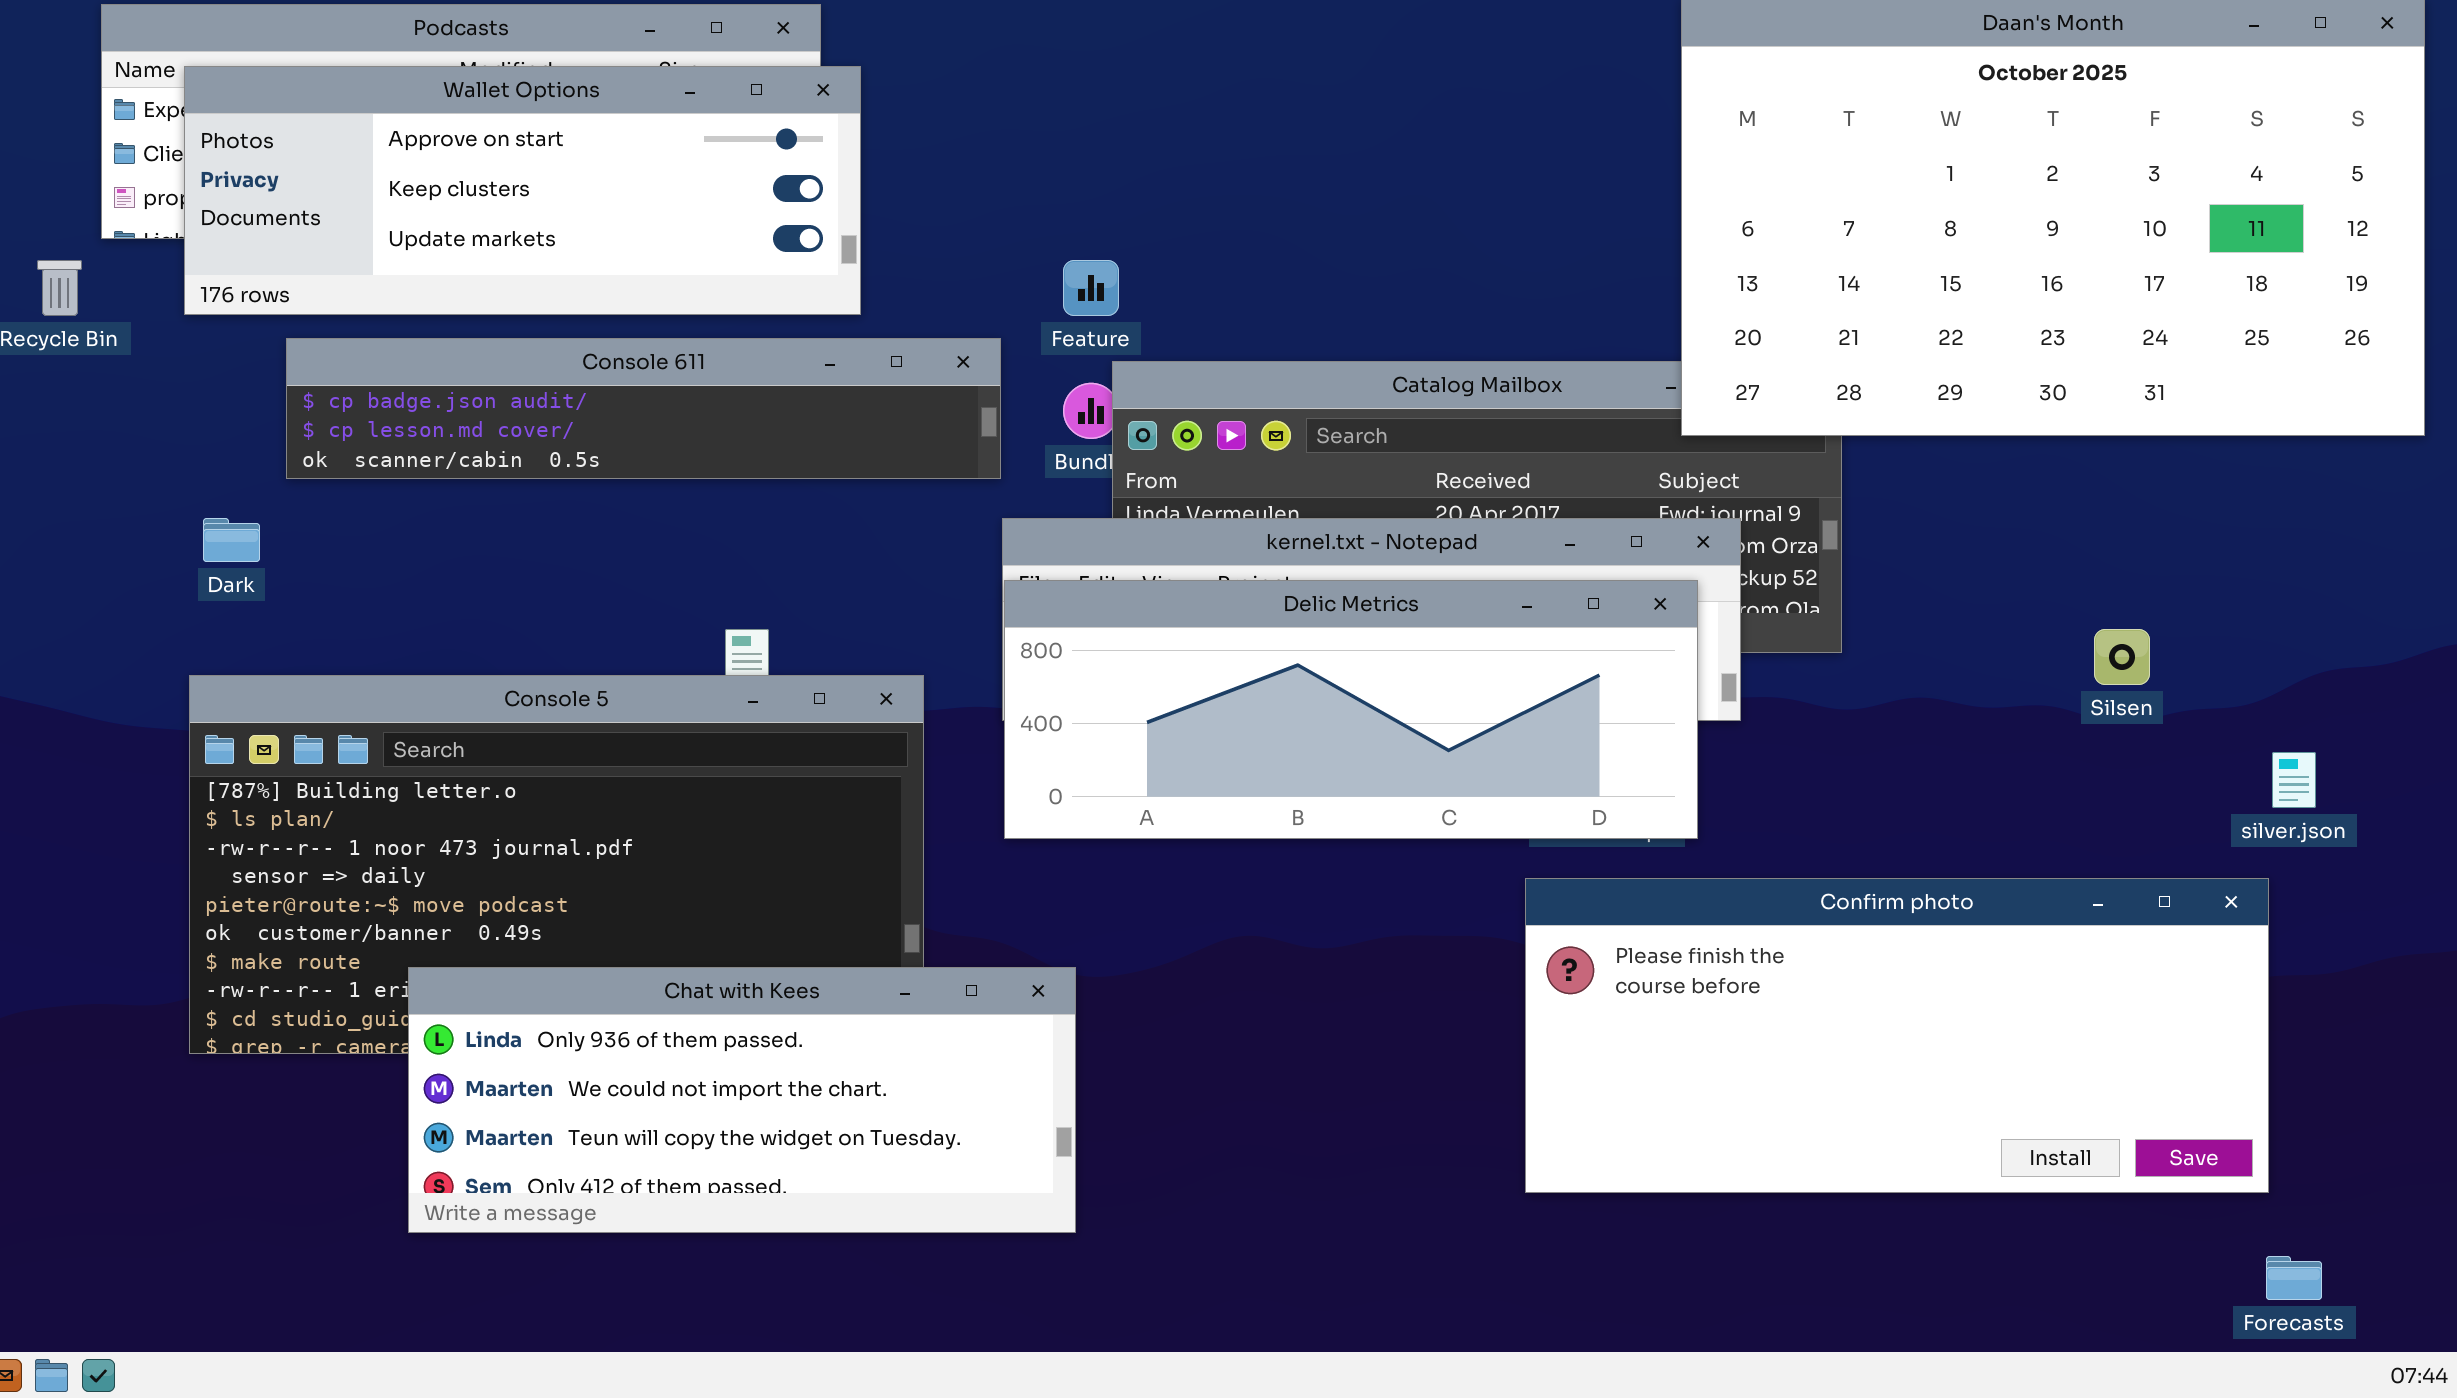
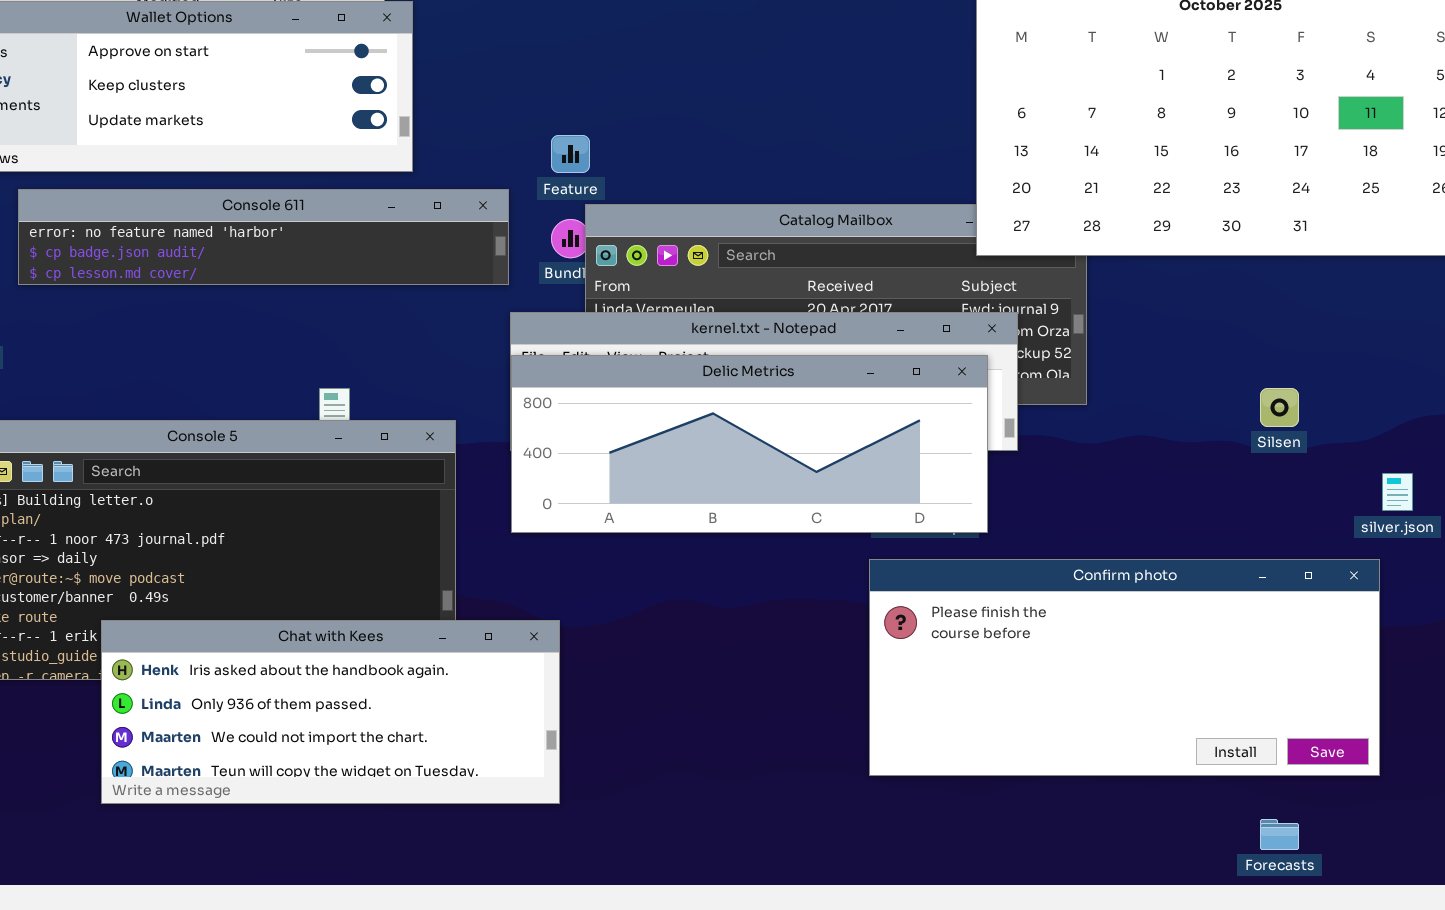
Console 611: [286,338,1001,479] -> [18,189,509,285], scrolled up 1 row
Chat with Kees: [408,967,1076,1233] -> [101,620,560,804], scrolled up 1 row
Forecasts: [2266,1256,2322,1300] -> [1260,819,1299,850], moved

